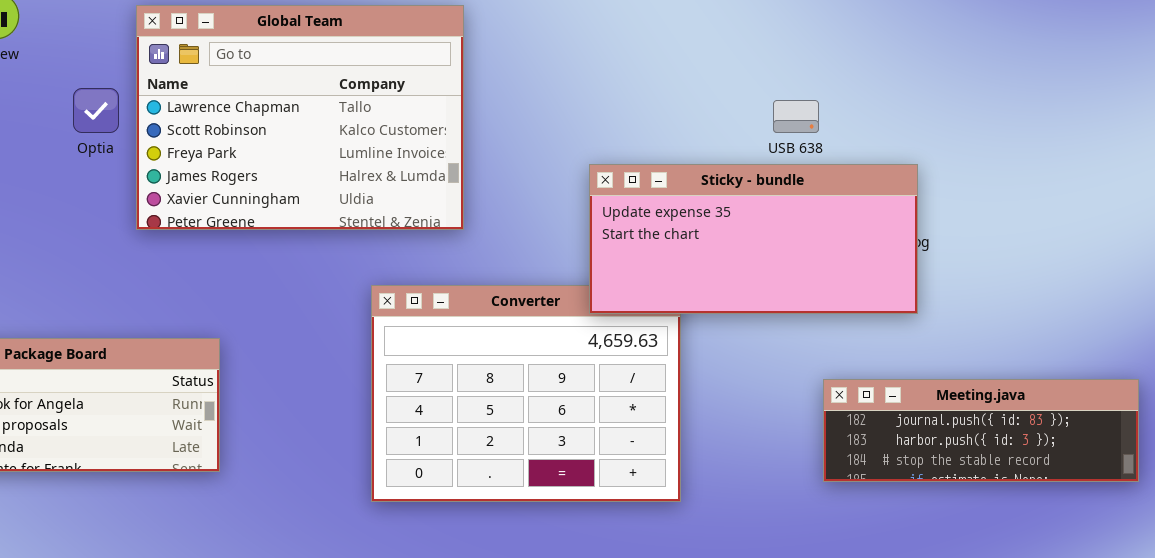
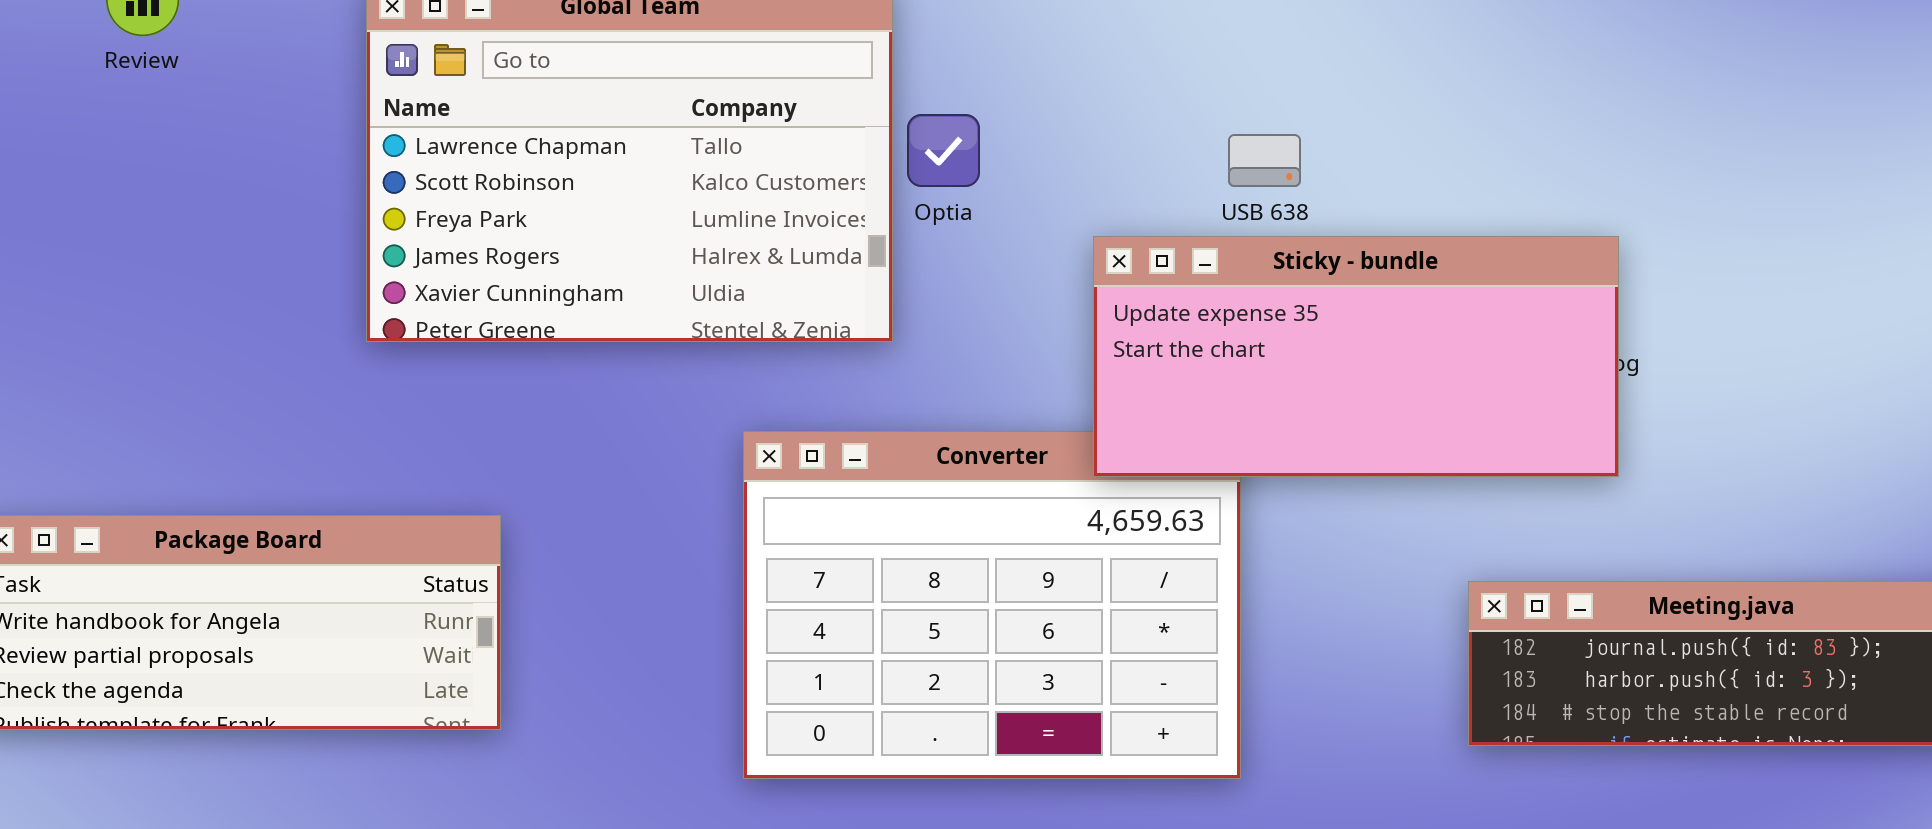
Optia: [73,88,119,133] -> [907,114,980,187], moved
USB 638: [773,100,819,133] -> [1228,134,1301,187], moved

